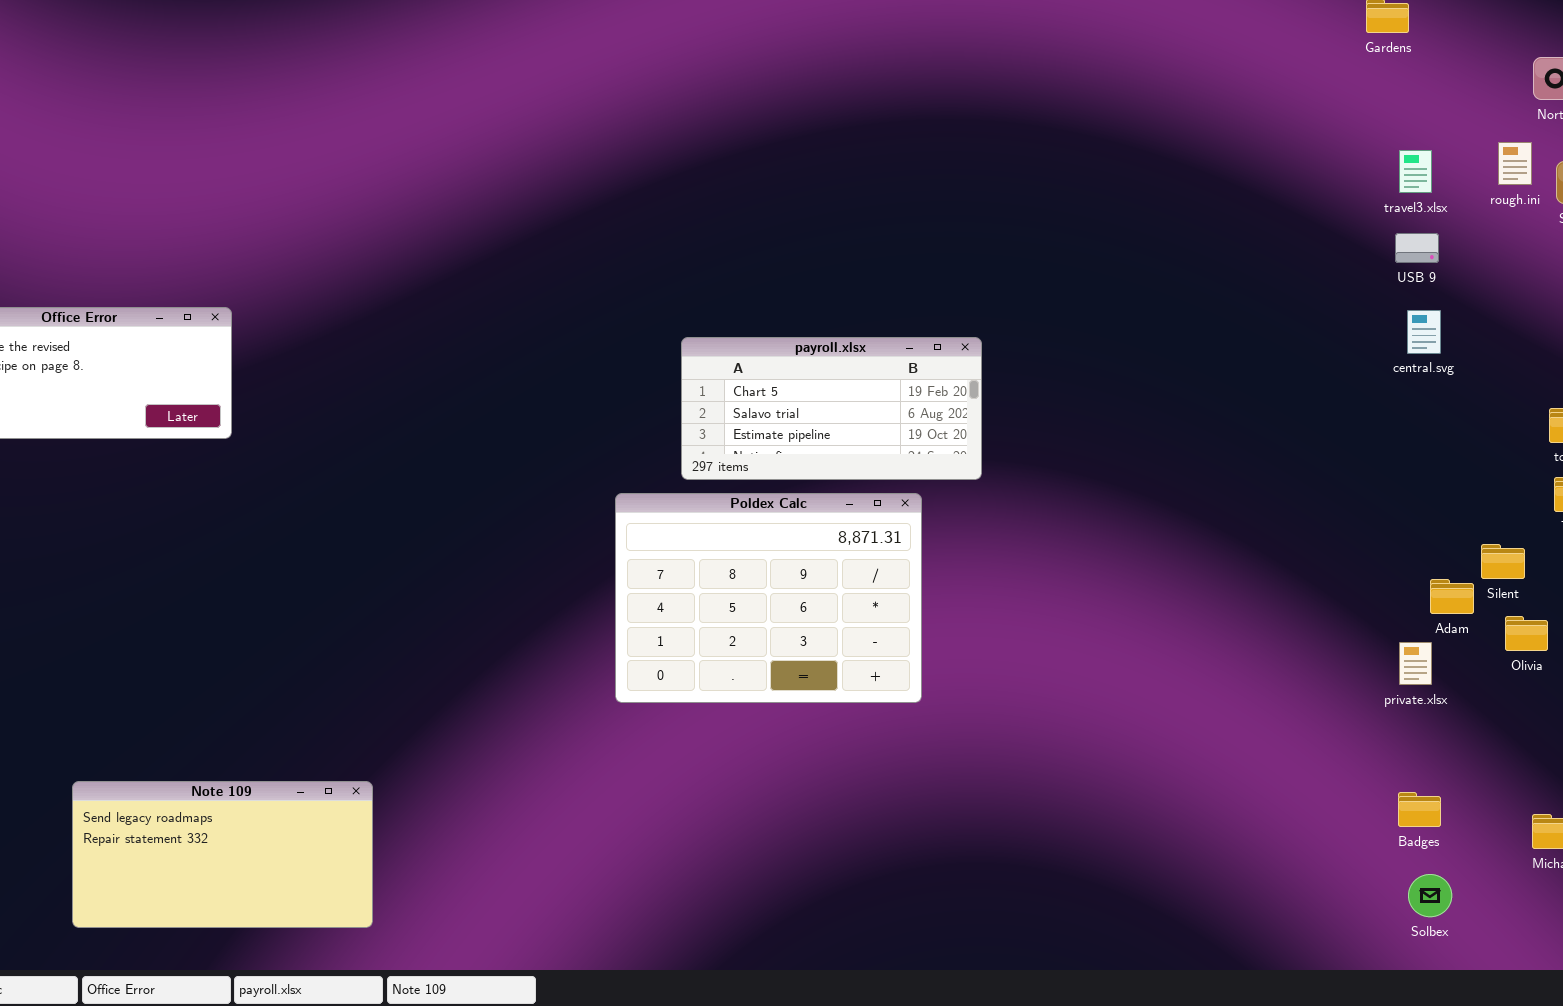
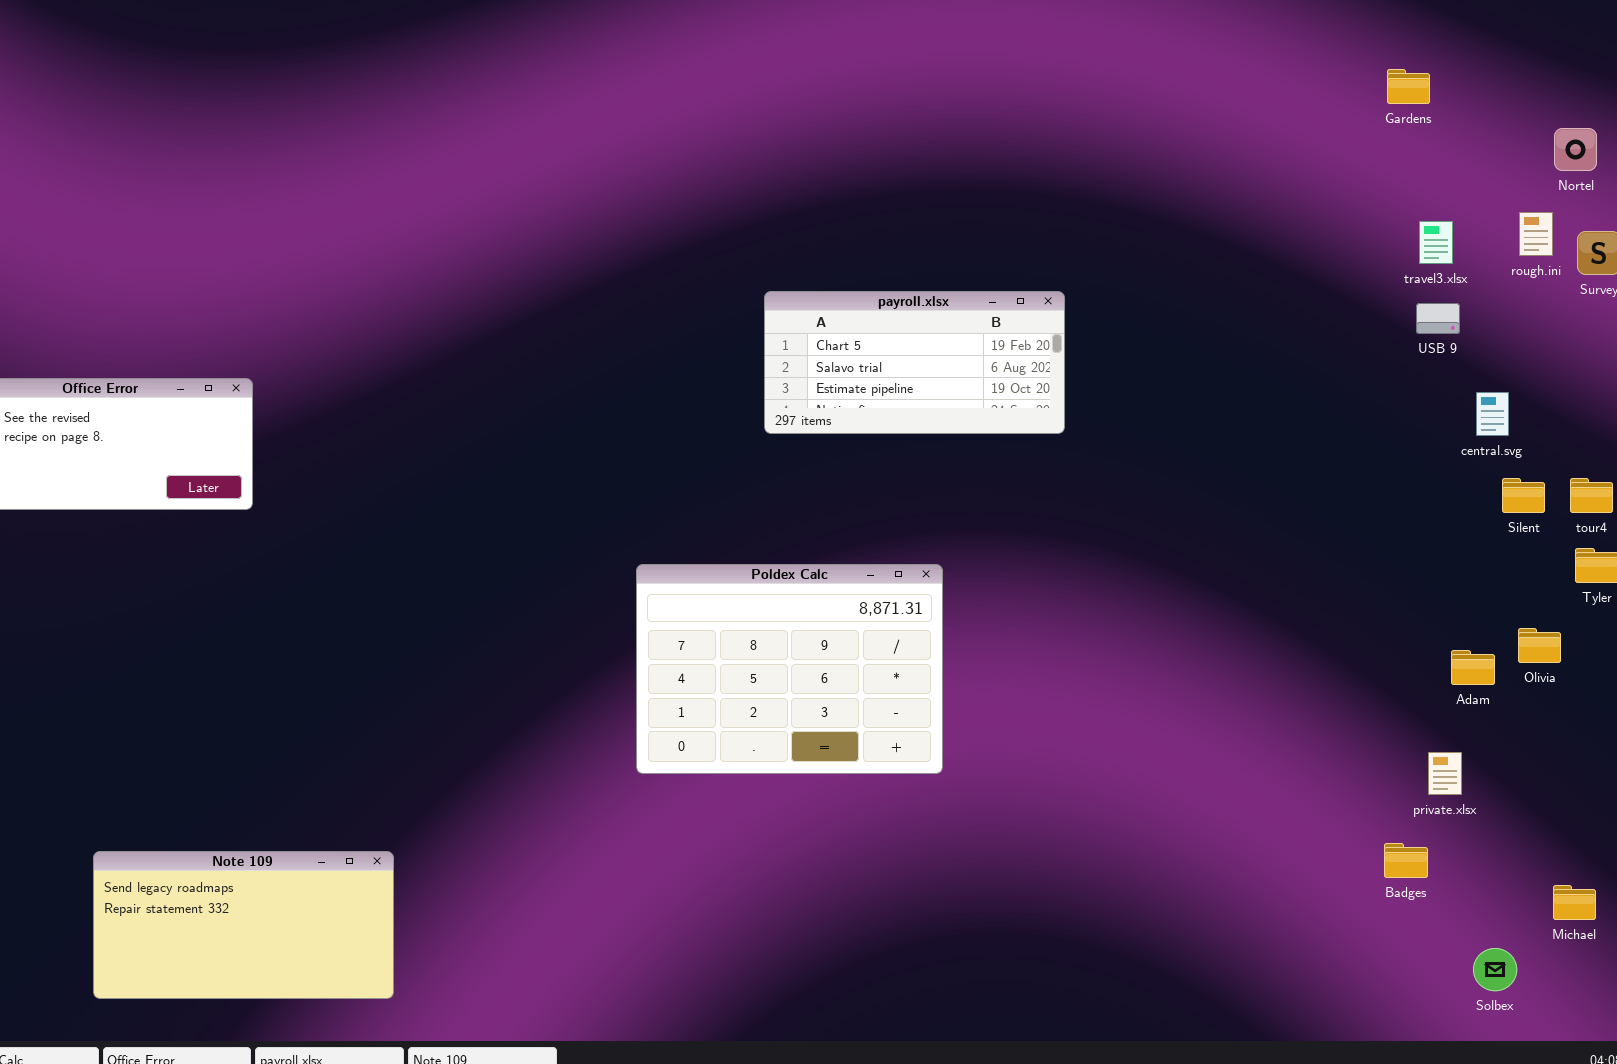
central.svg: [1407,310,1441,354] -> [1476,392,1509,436], moved
payroll.xlsx: [681,337,982,480] -> [764,291,1065,434], moved
Silent: [1481,544,1525,579] -> [1502,478,1545,513], moved
Olivia: [1505,616,1548,651] -> [1518,628,1561,663], moved
private.xlsx: [1399,642,1432,685] -> [1428,752,1462,795], moved
Badges: [1398,792,1441,827] -> [1384,843,1428,878], moved
Solbex: [1408,874,1452,917] -> [1473,948,1517,991], moved

